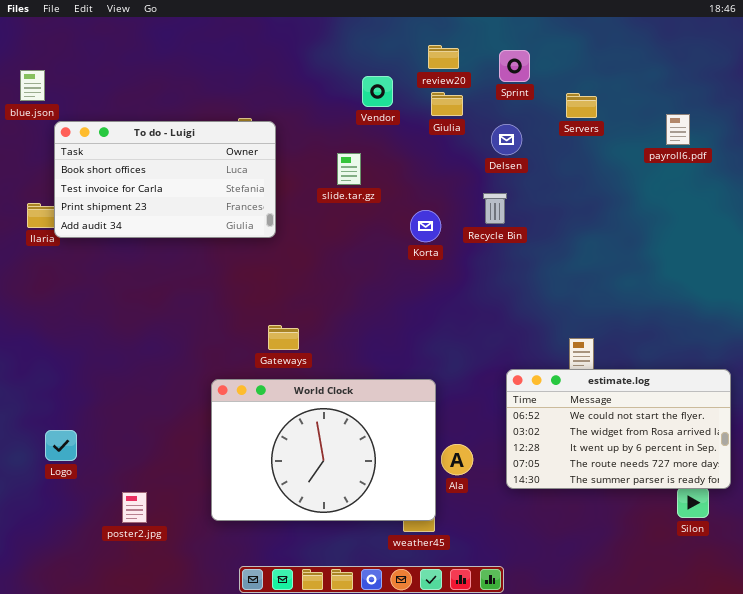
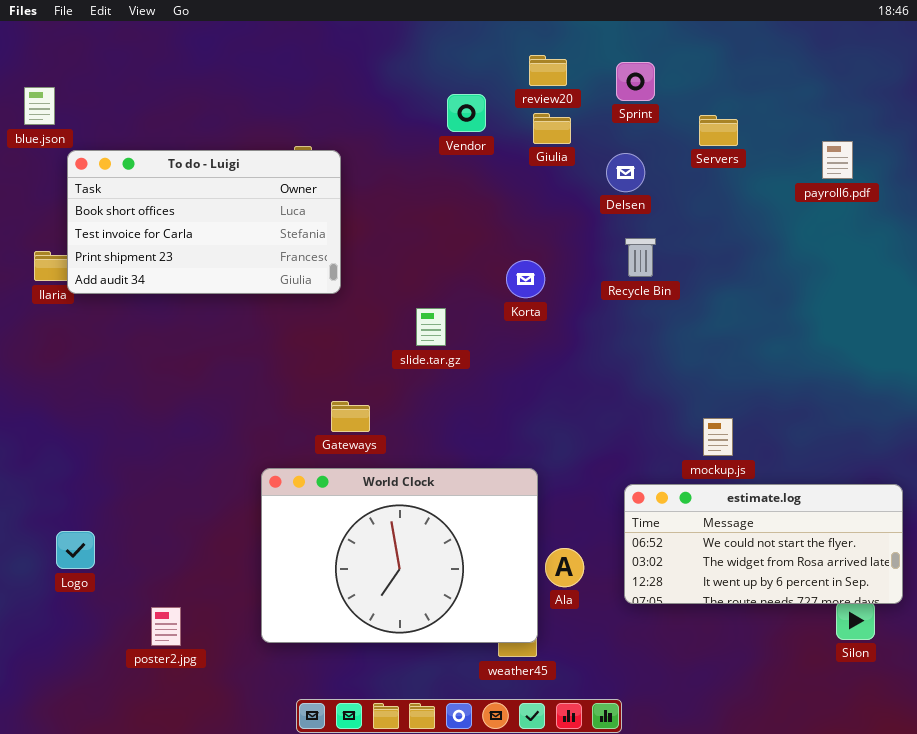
slide.tar.gz: [337,153,361,185] -> [416,308,446,346], moved
Recycle Bin: [483,193,507,224] -> [625,238,656,277], moved
estimate.log: [506,369,731,489] -> [624,484,903,604], resized

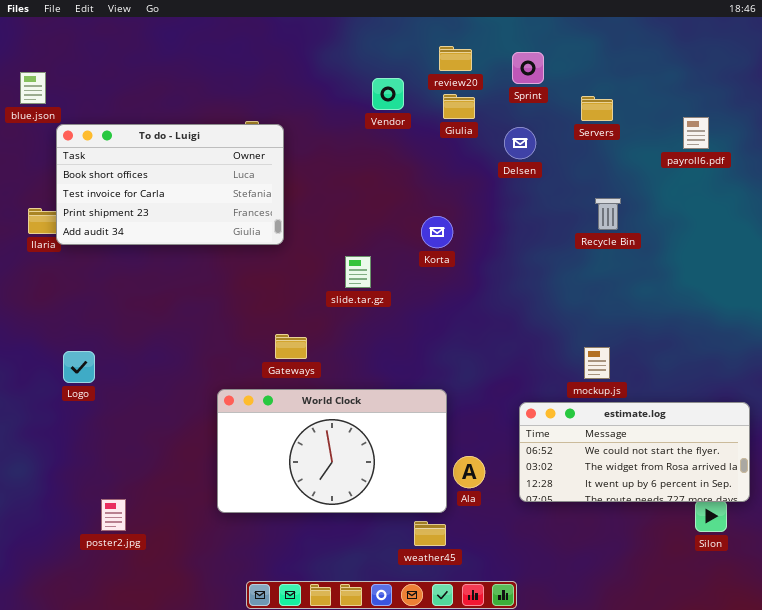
Recycle Bin: [625,238,656,277] -> [595,198,621,230], moved
World Clock: [261,468,538,643] -> [217,389,447,513], resized
Logo: [56,531,95,569] -> [63,351,95,383], moved
poster2.jpg: [151,607,181,646] -> [101,499,126,531], moved

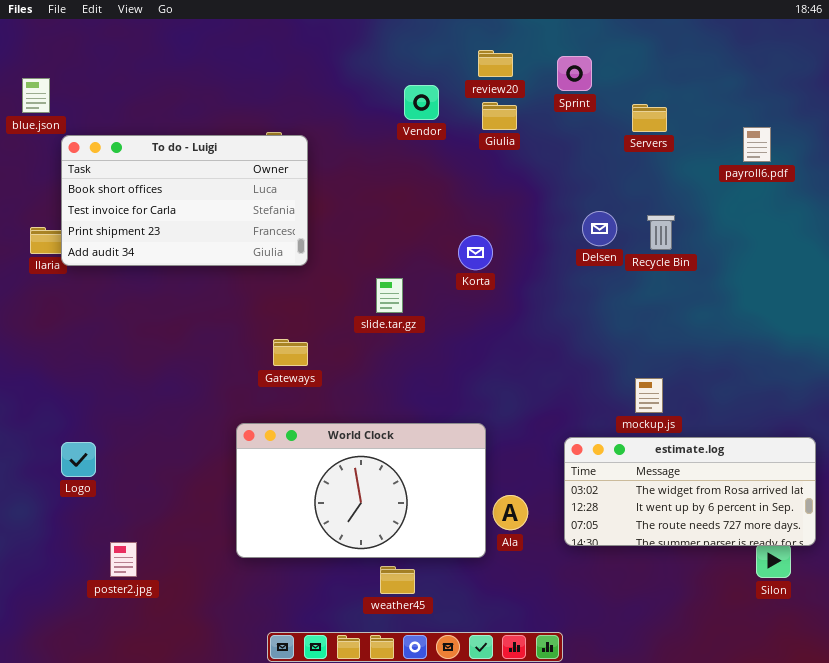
Delsen: [504,127,536,159] -> [582,211,617,246], moved
Gateways: [275,334,307,359] -> [273,339,308,366], moved
Logo: [63,351,95,383] -> [61,442,96,477], moved
estimate.log: [519,402,750,502] -> [564,437,816,546], scrolled down 1 row
weather45: [414,521,446,546] -> [380,566,415,594], moved

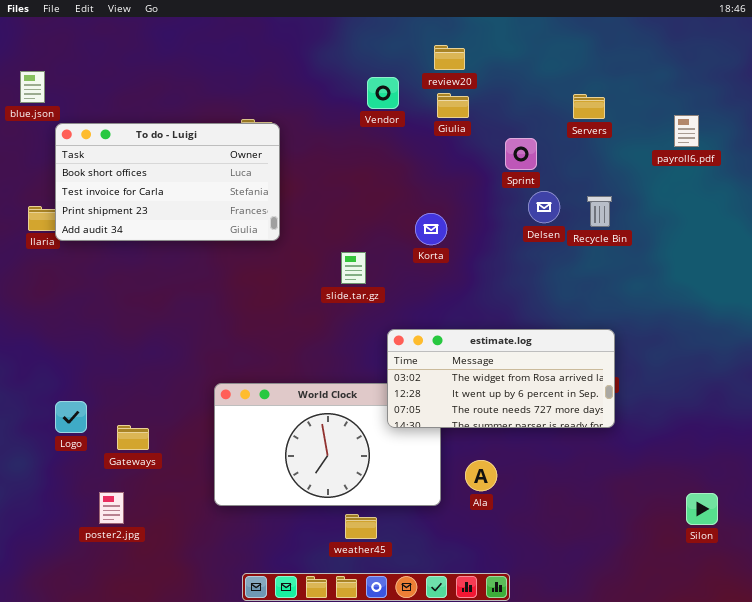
Sprint: [557,56,592,91] -> [505,138,537,170], moved
Gateways: [273,339,308,366] -> [117,425,149,450], moved
estimate.log: [564,437,816,546] -> [387,329,615,428], moved
Ala: [493,495,528,530] -> [465,460,497,491], moved

